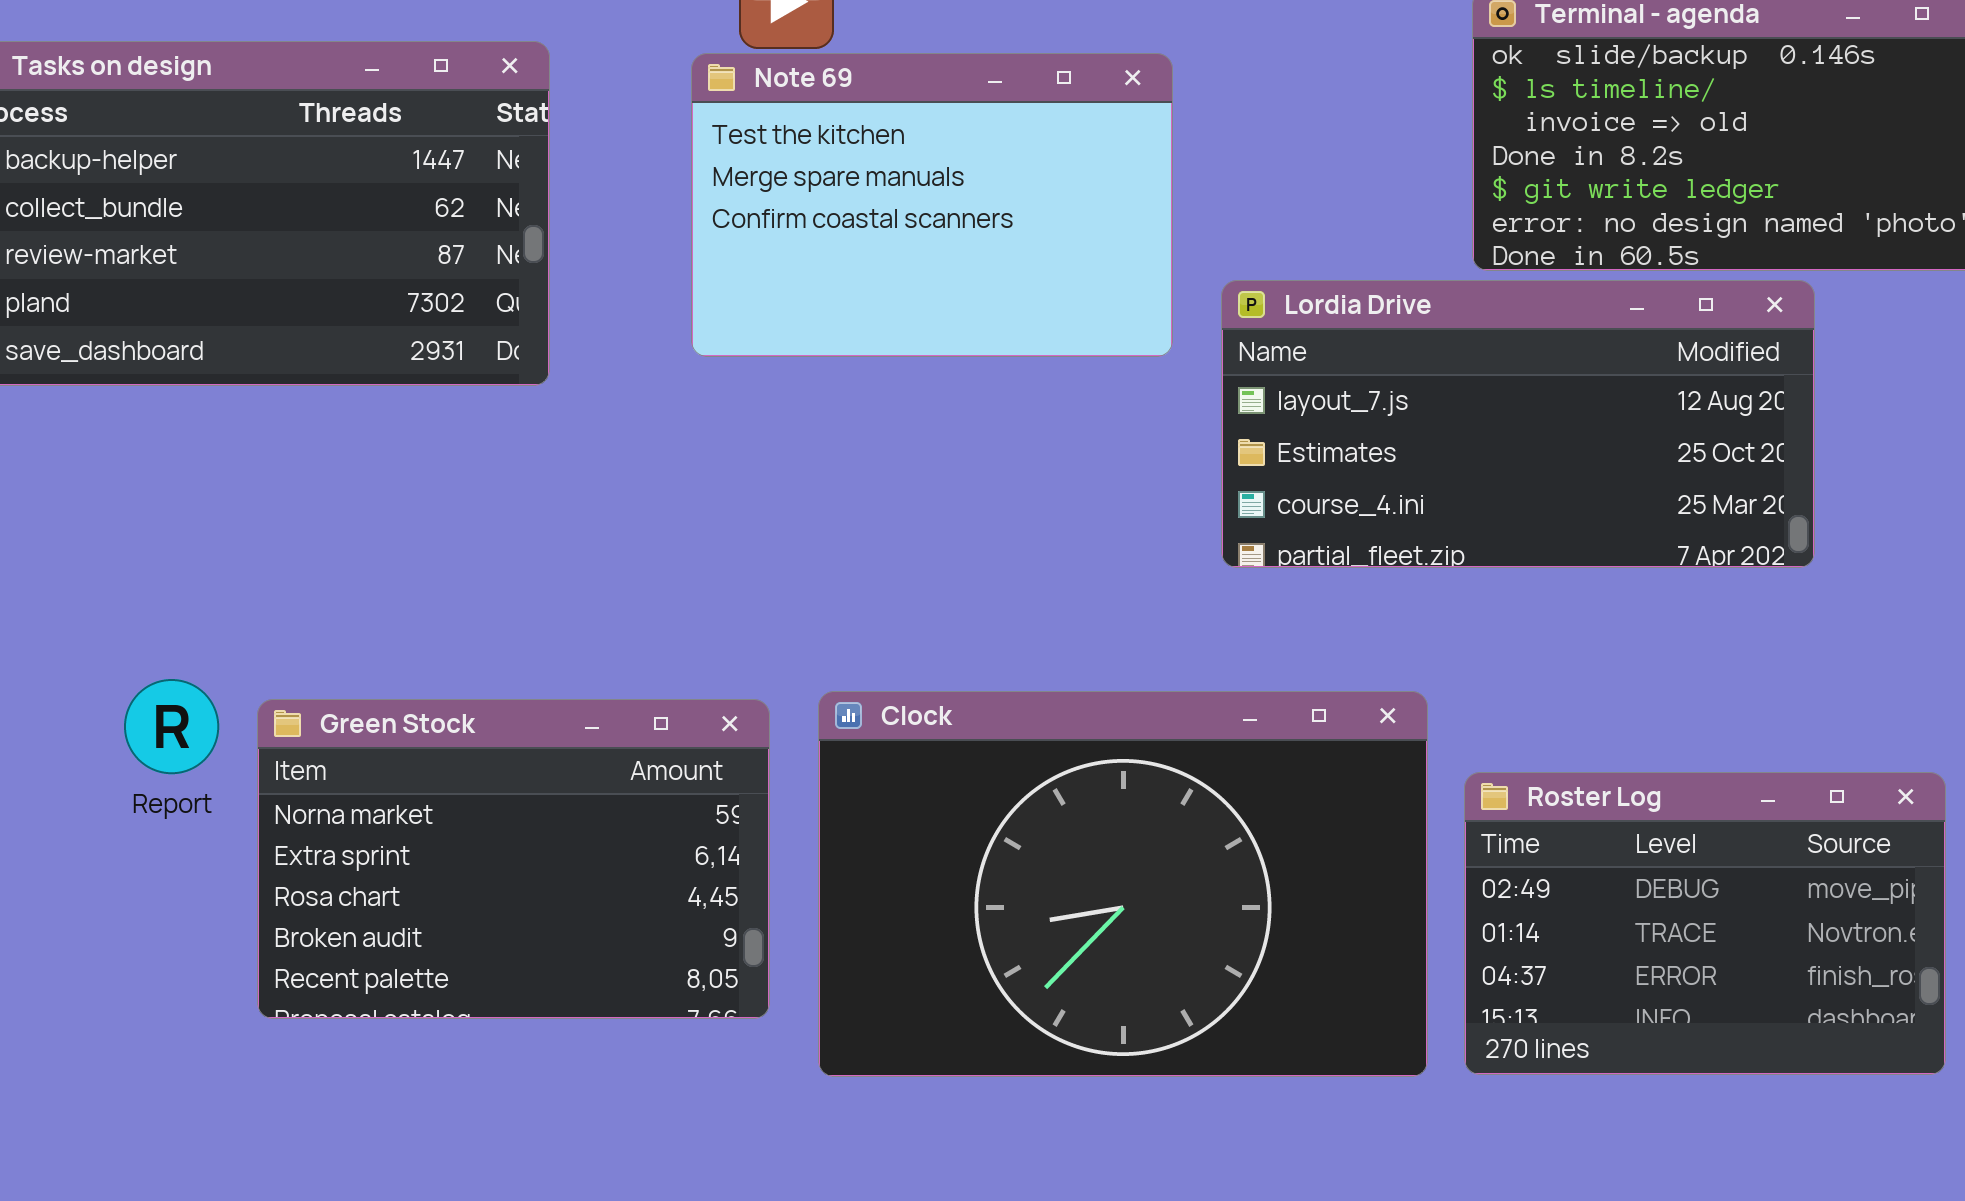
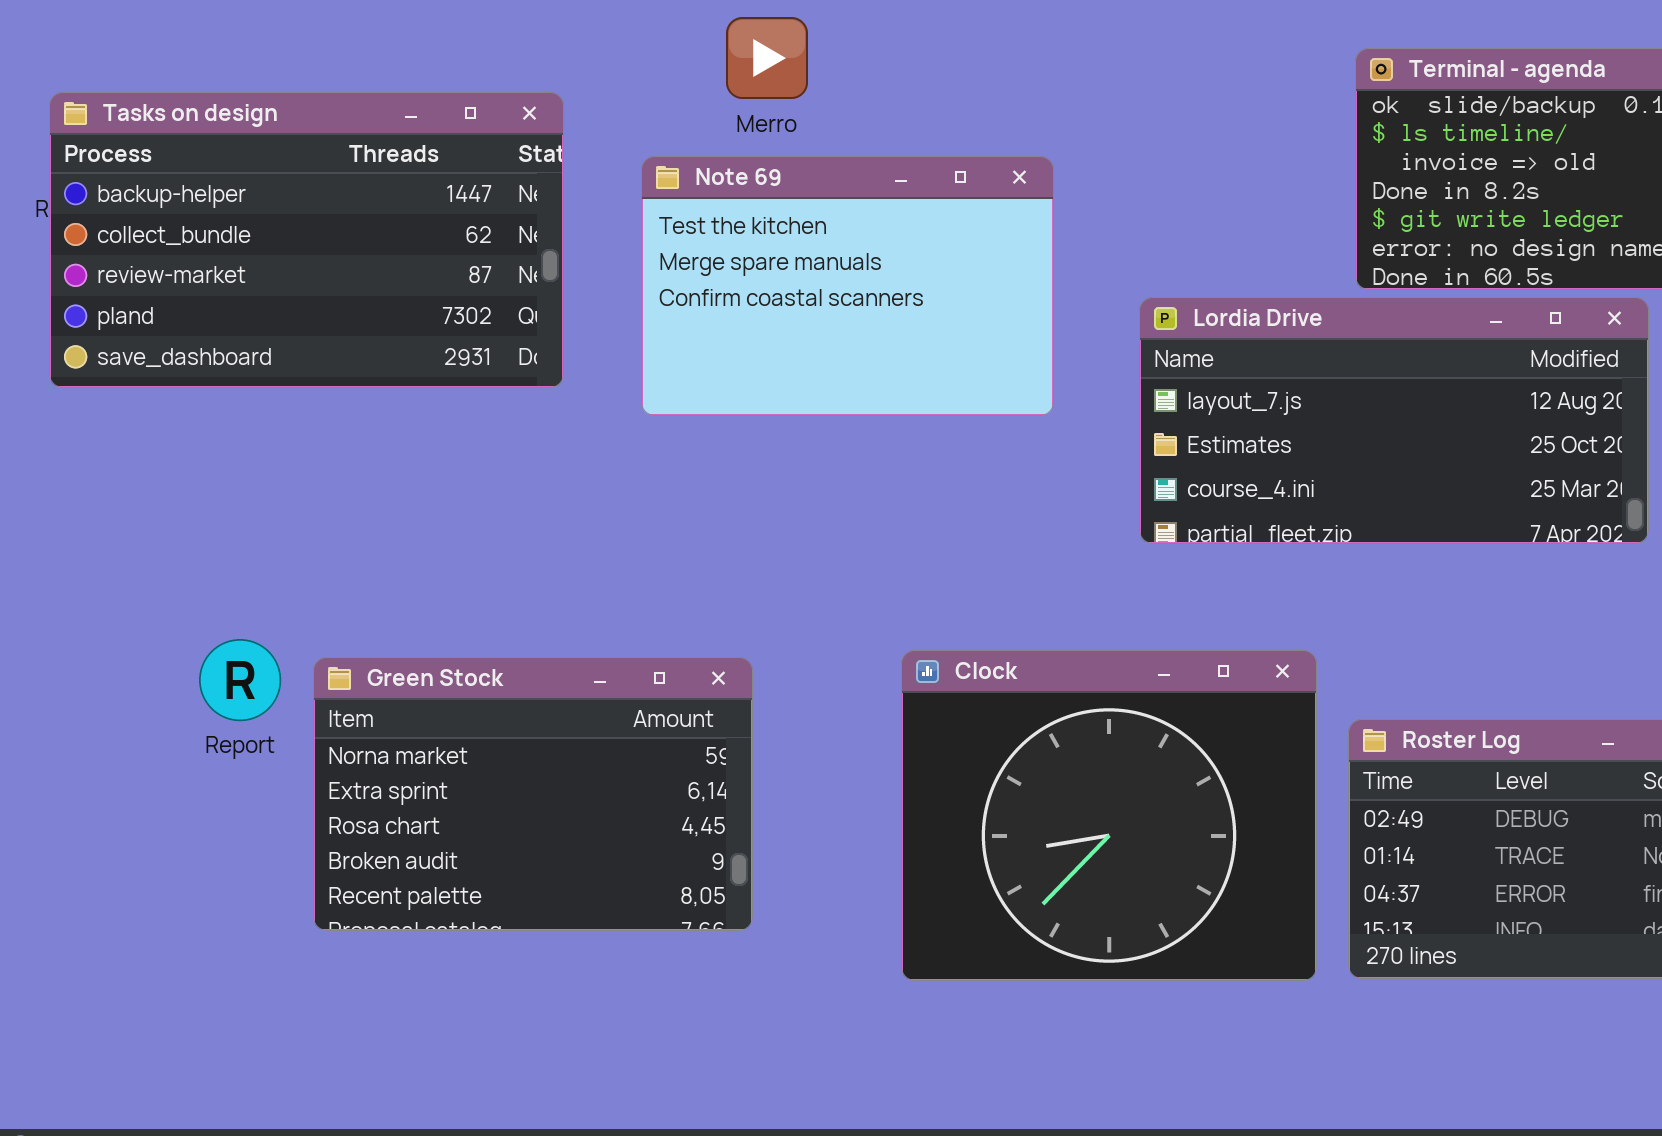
Note 69: [691,53,1173,357] -> [641,156,1054,416], moved
Clock: [818,691,1428,1077] -> [901,650,1317,981], resized

